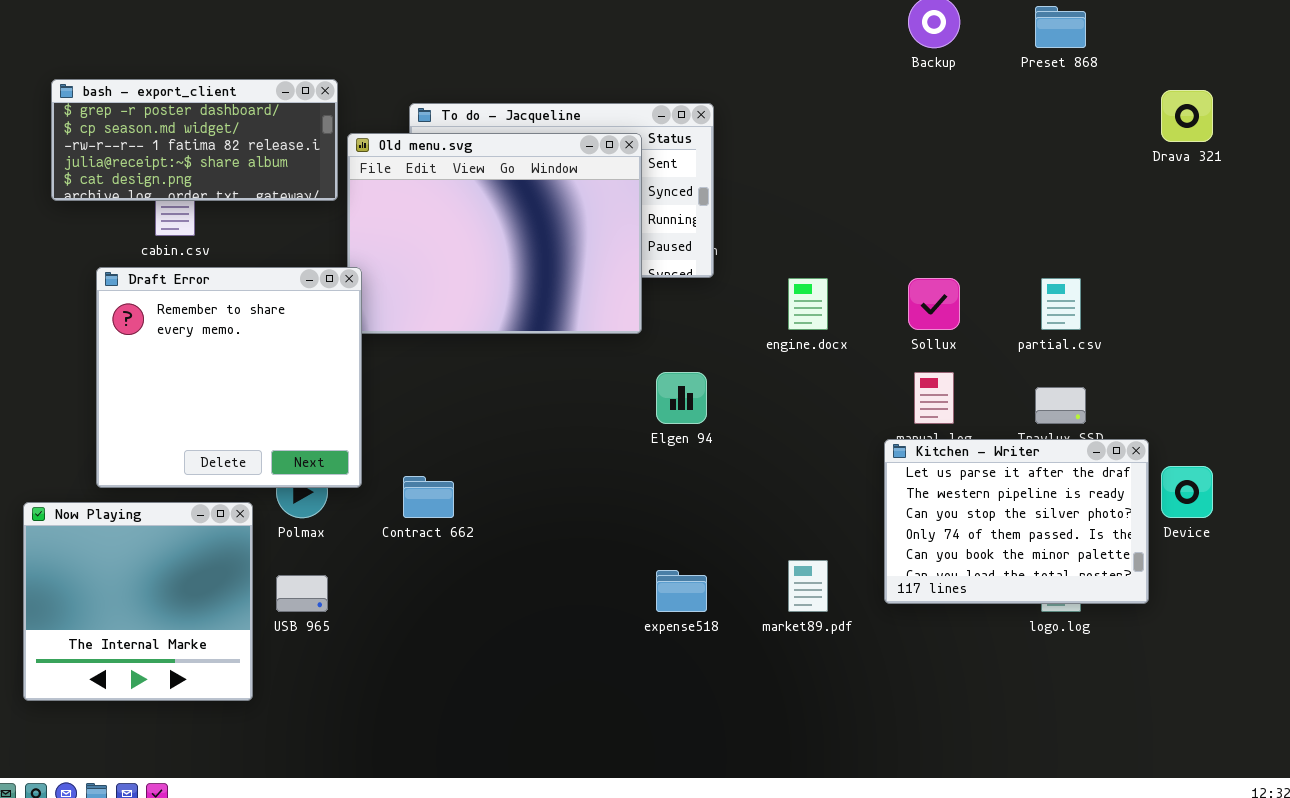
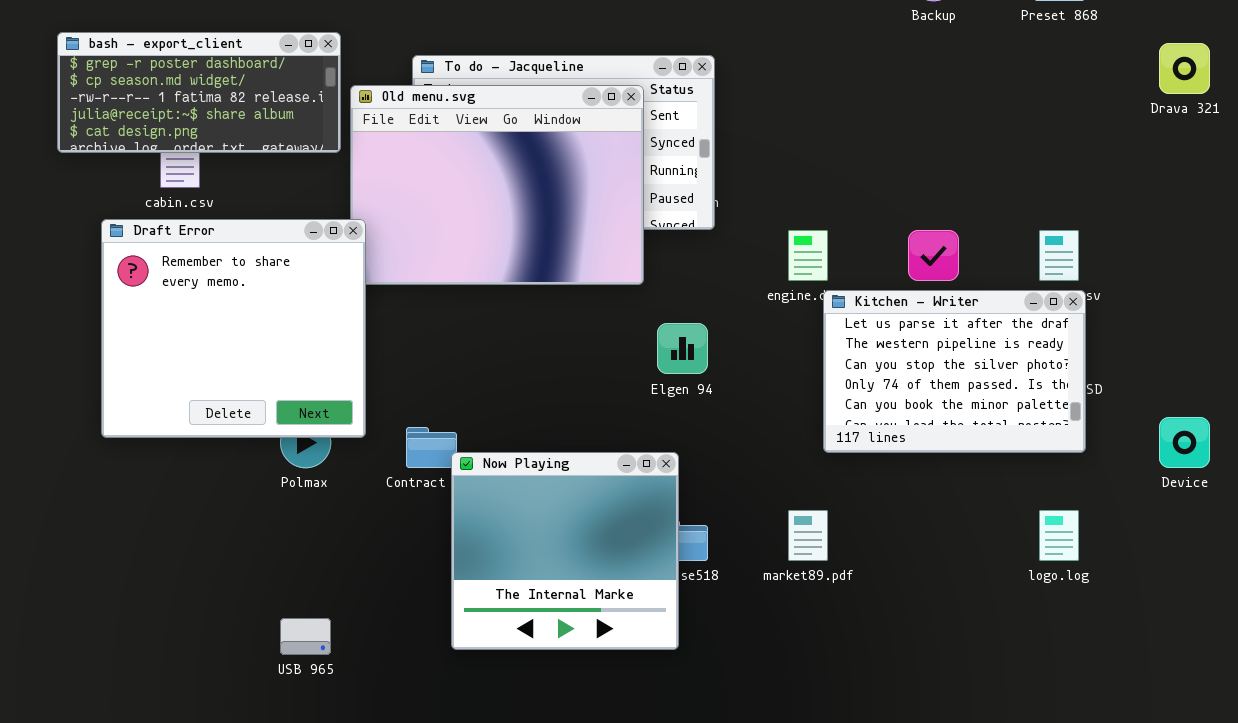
Kitchen - Writer: [884,439,1149,604] -> [823,290,1086,453], moved
Now Playing: [23,502,253,701] -> [451,452,679,650], moved
USB 965: [276,575,328,612] -> [280,618,331,655], moved

